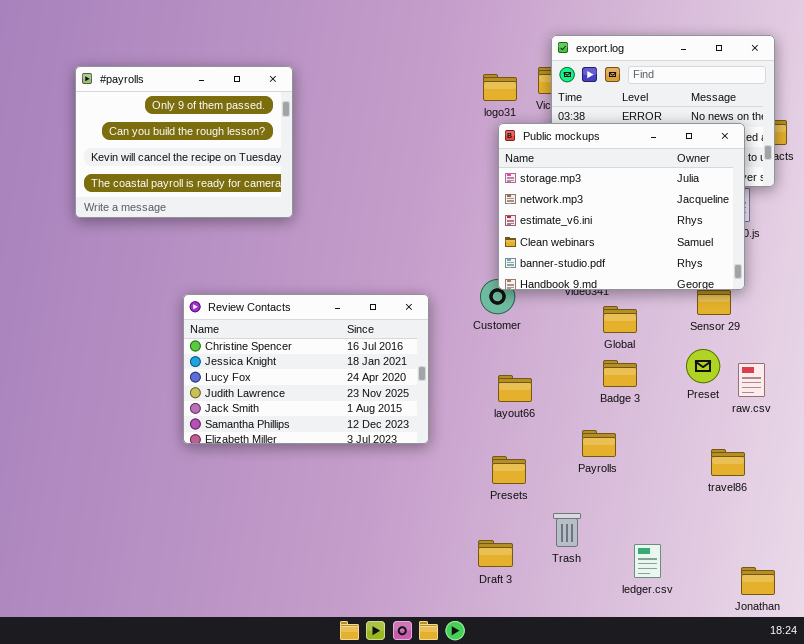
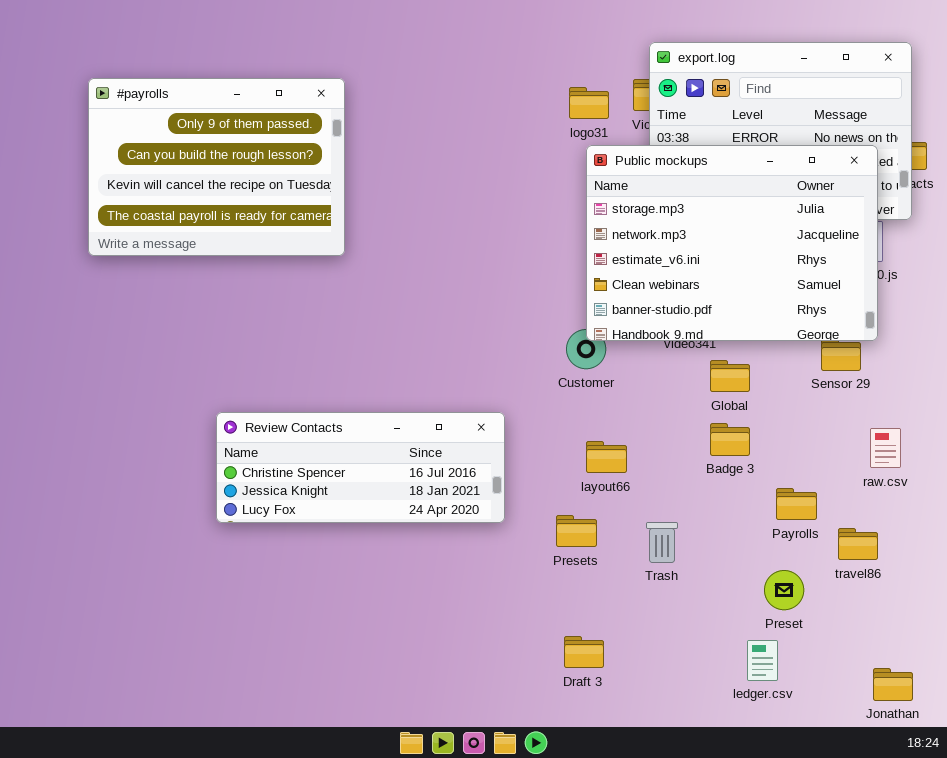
Review Contacts: [183,294,429,444] -> [216,412,505,523], resized
Preset: [686,349,720,383] -> [764,570,804,610], moved
Payrolls: [582,430,616,457] -> [776,488,817,520], moved
Presets: [492,456,526,484] -> [556,515,597,547], moved
Trash: [553,513,581,547] -> [646,522,678,563], moved

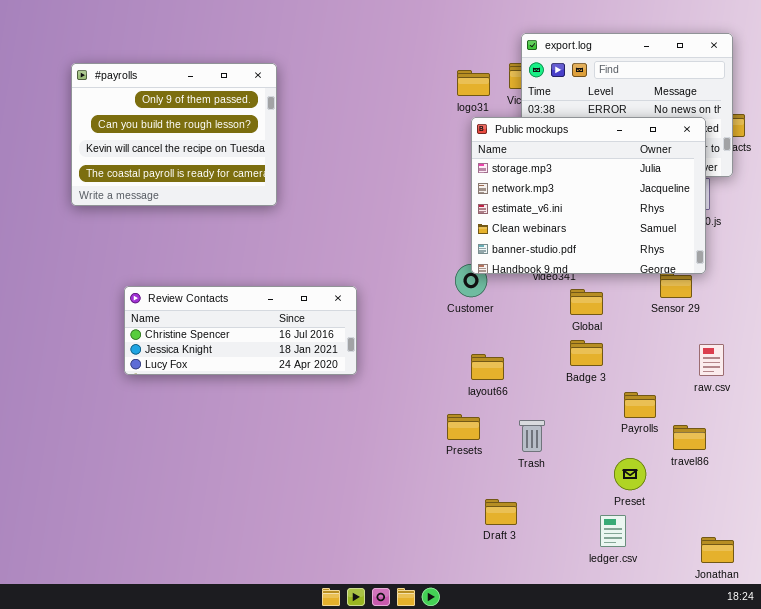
Review Contacts: [216,412,505,523] -> [124,286,357,375], moved
Draft 3: [564,636,604,668] -> [485,499,517,525], moved

